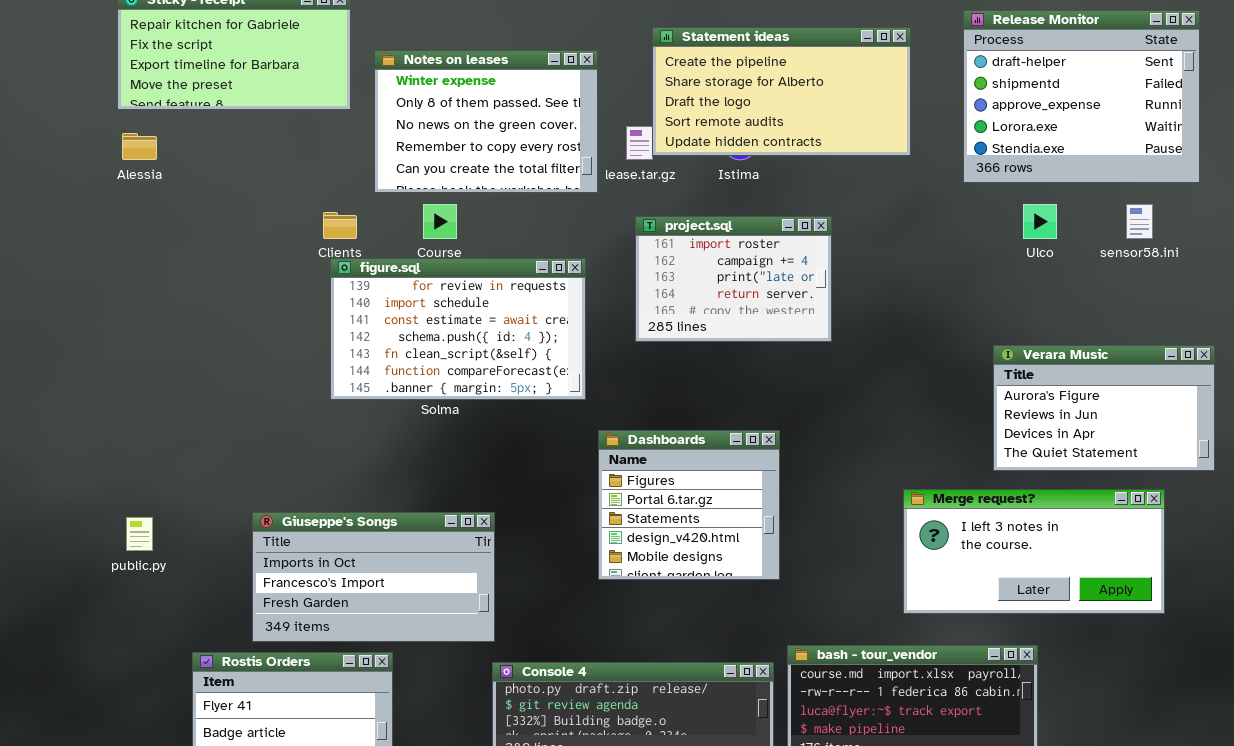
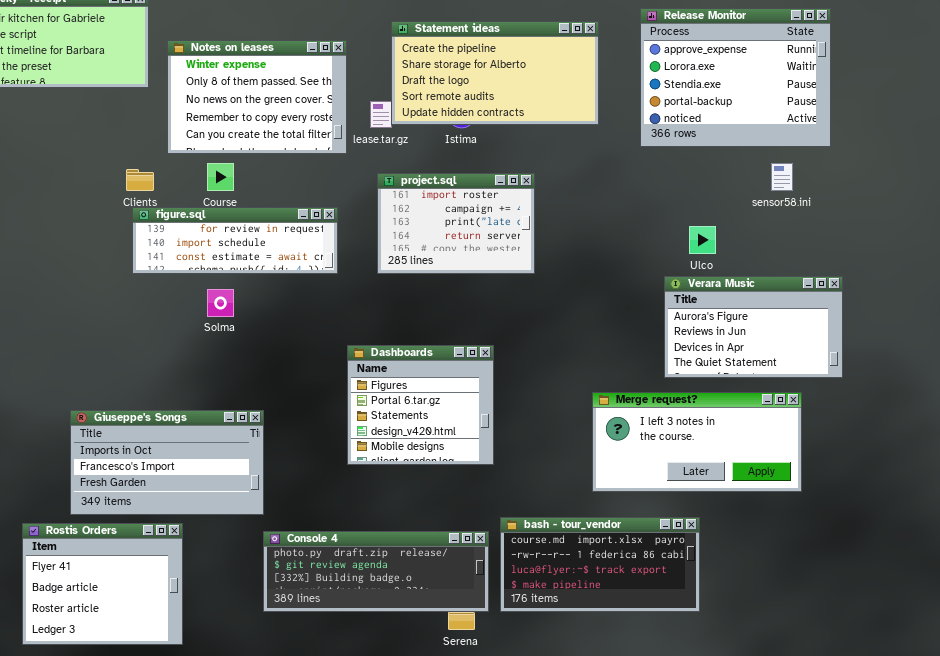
Release Monitor: [963,10,1200,183] -> [640,8,831,147], scrolled down 2 rows
Ulco: [1023,204,1057,239] -> [689,226,716,254], moved
figure.sql: [330,258,586,400] -> [132,207,338,274], resized

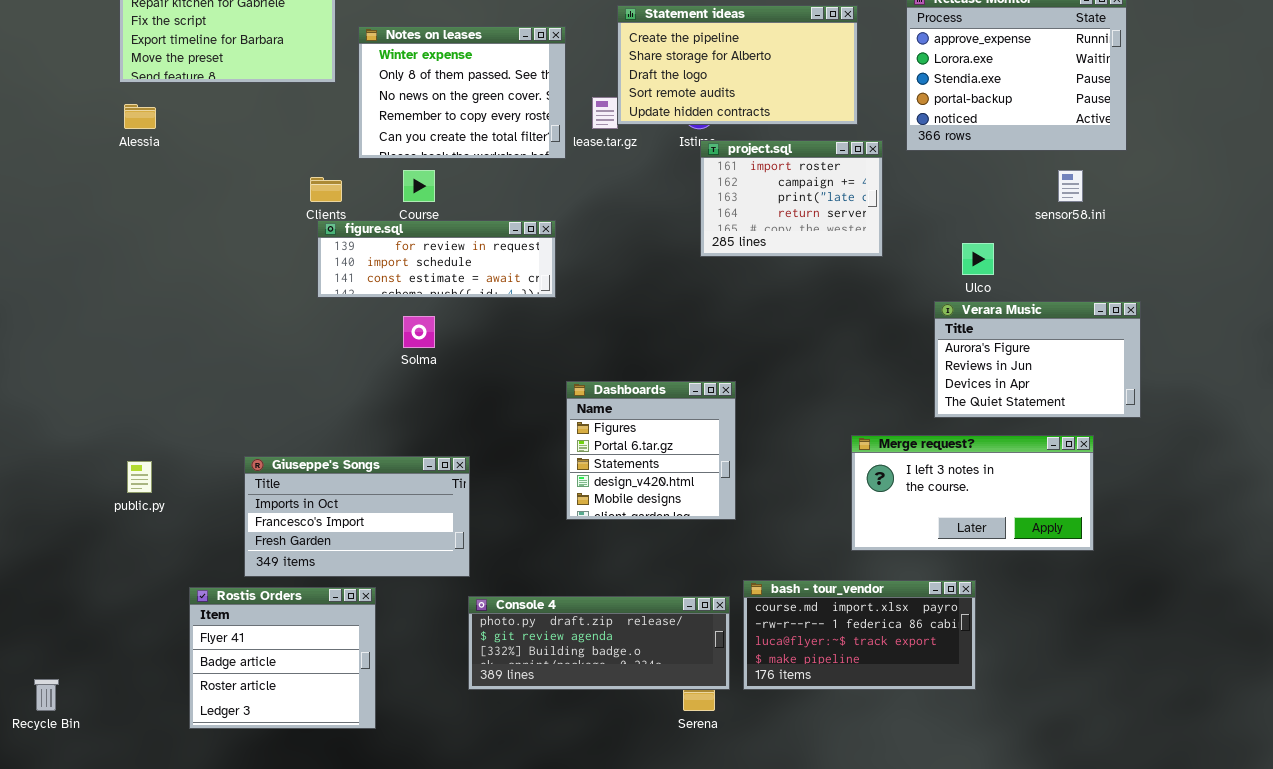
project.sql: [377,173,535,274] -> [700,140,883,257], moved

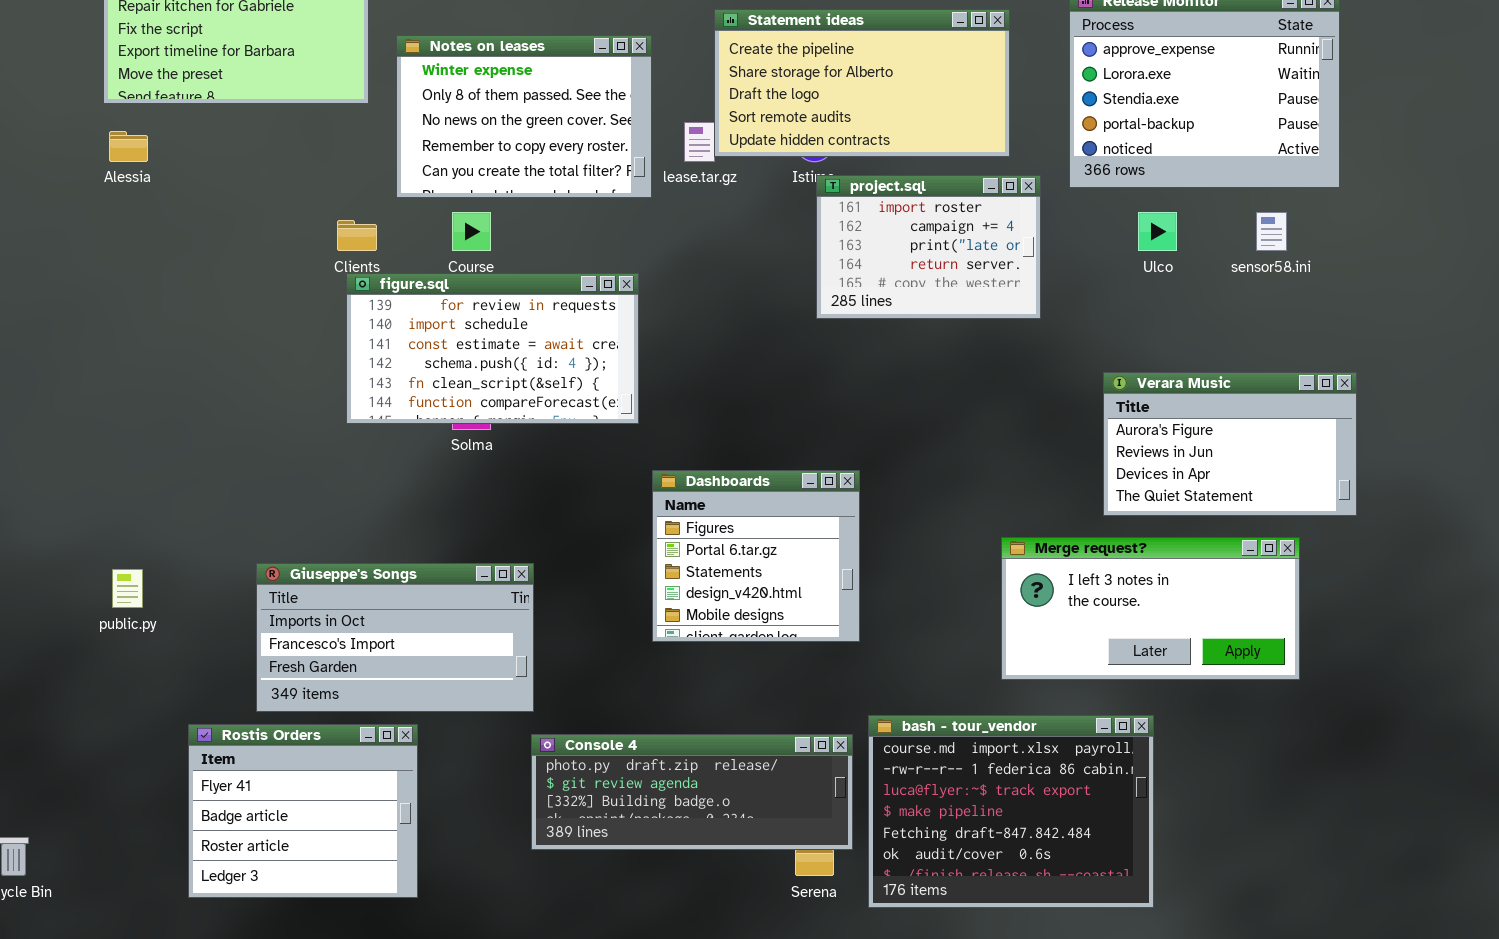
figure.sql: [317,220,556,298] -> [346,273,639,424], resized
Ulco: [962,243,994,275] -> [1138,212,1177,251], moved
bash - tour_vendor: [743,580,976,690] -> [868,715,1154,908], resized

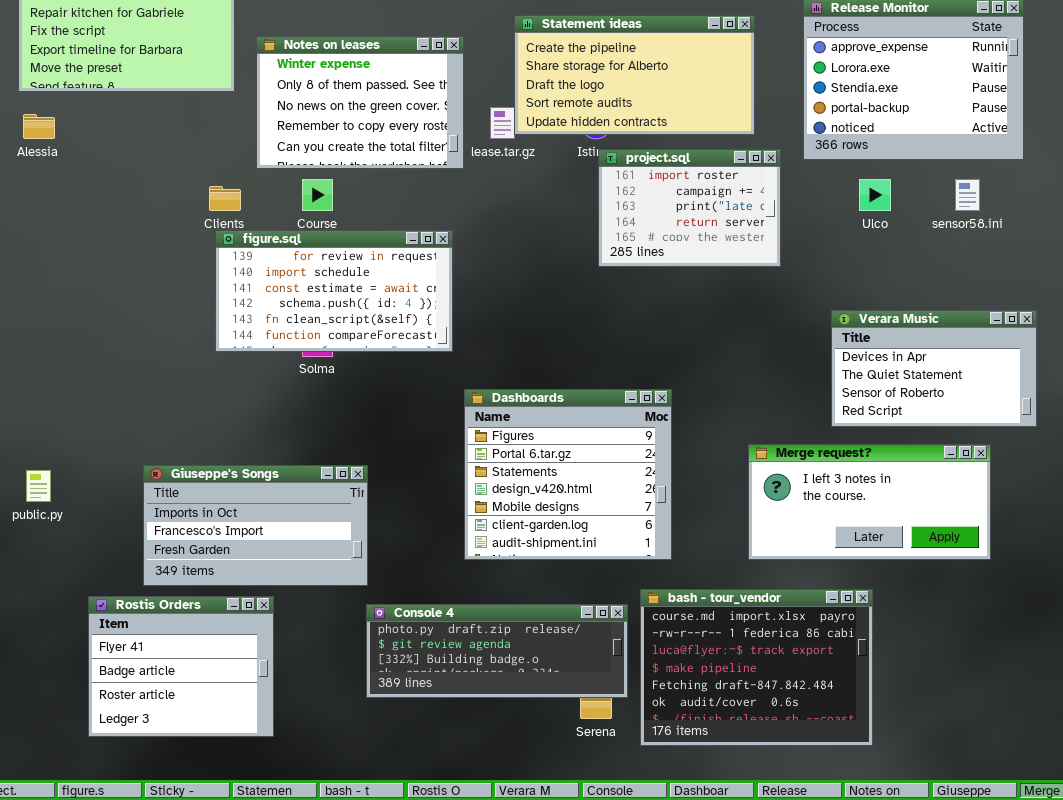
Verara Music: [1103,372,1357,516] -> [831,310,1037,427], scrolled down 2 rows
Dashboards: [652,470,860,642] -> [464,389,672,560], resized

